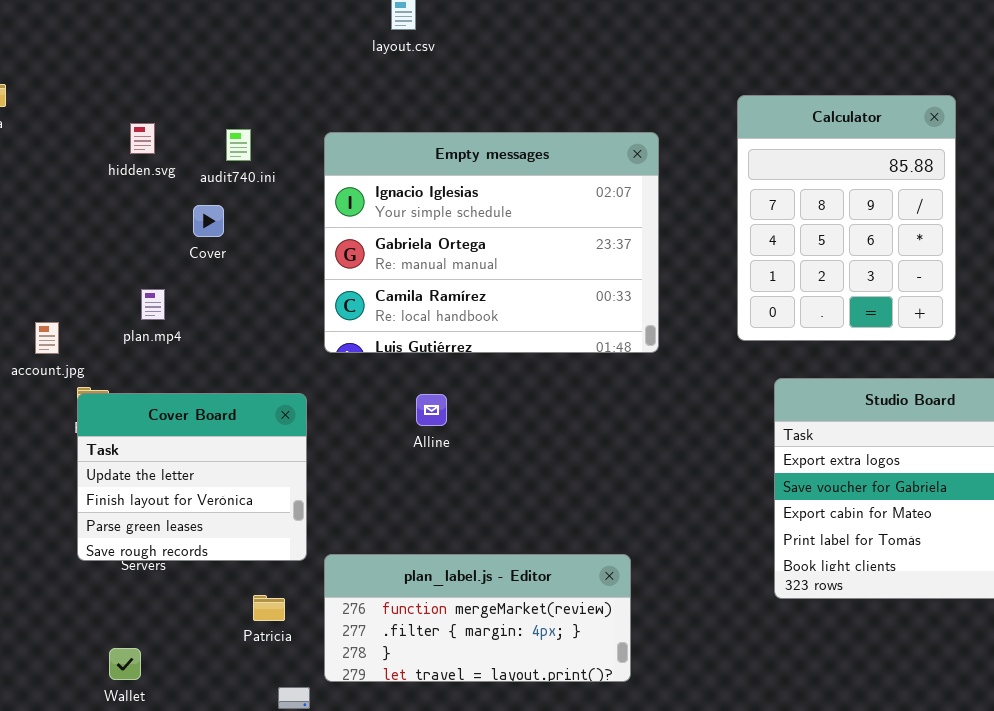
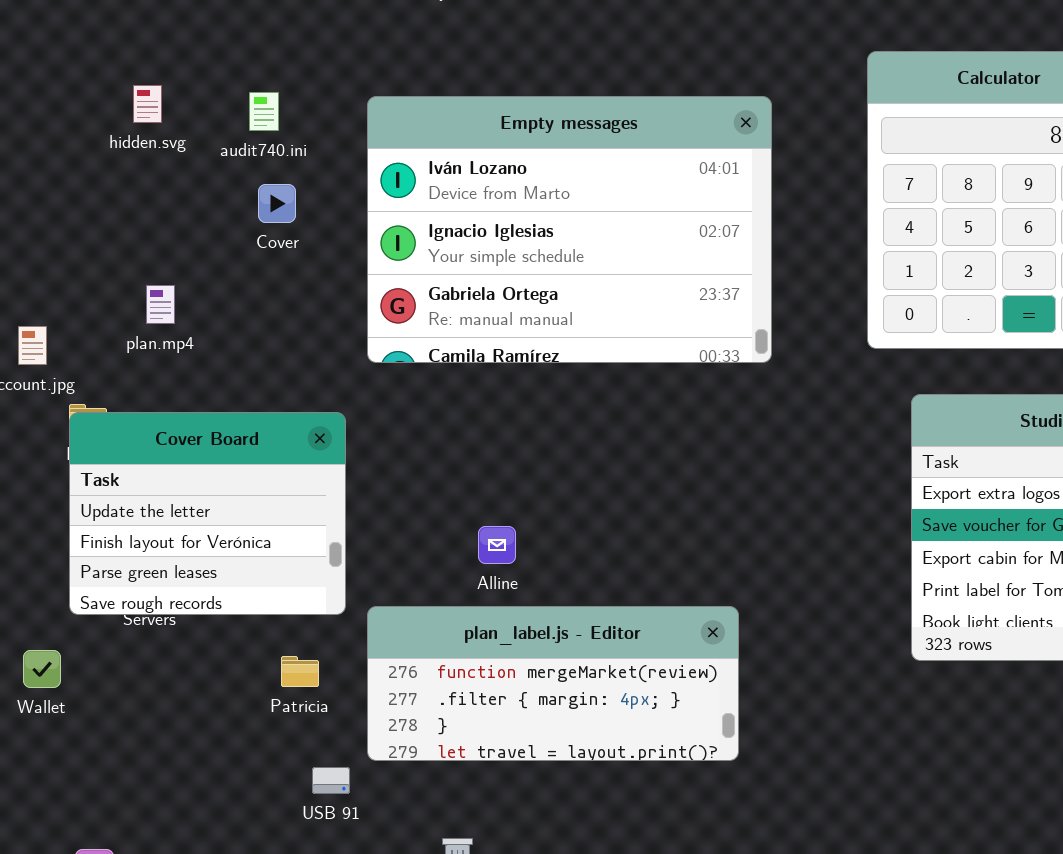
Empty messages: [324,132,659,353] -> [367,96,772,363], scrolled up 1 row
Cover: [193,205,224,237] -> [258,184,296,223], moved
Alline: [416,394,447,426] -> [478,526,516,564], moved
Wallet: [109,648,141,680] -> [23,650,61,688], moved

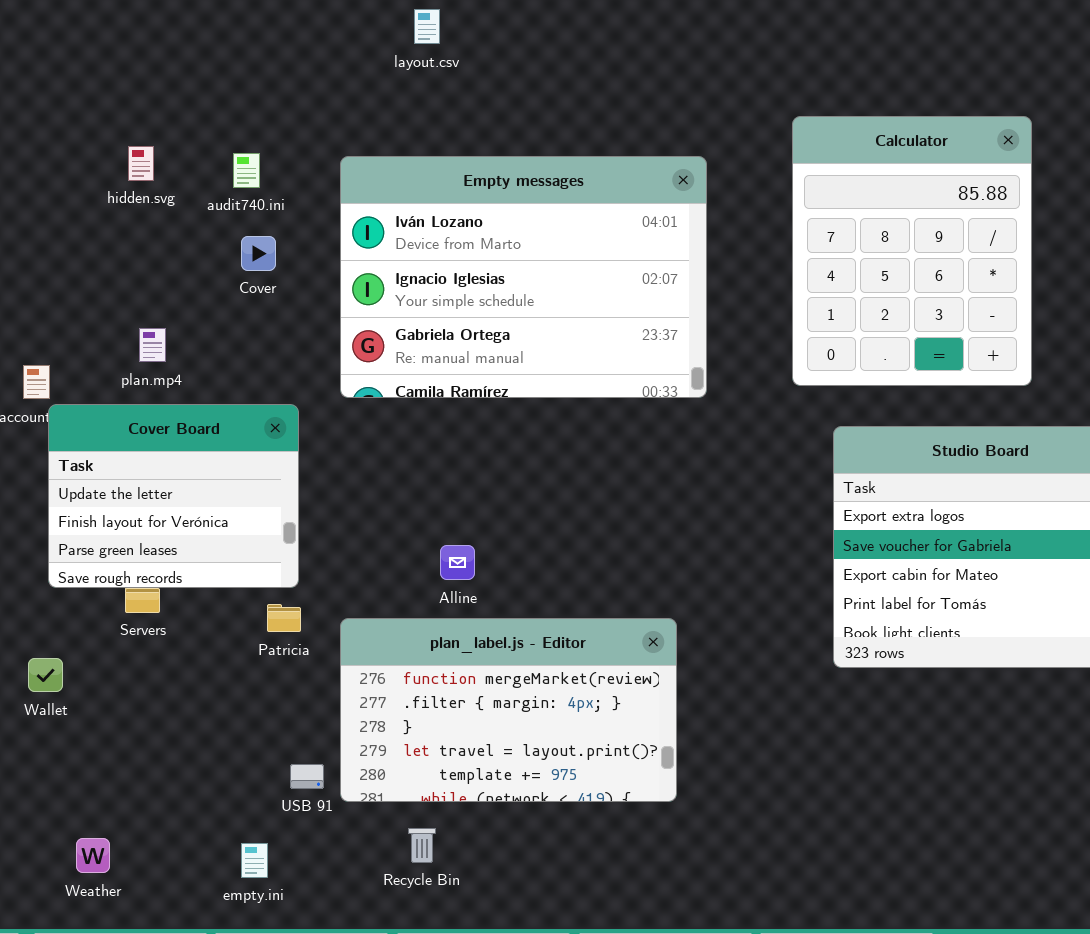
Cover Board: [69,412,346,615] -> [48,404,299,588], moved
plan_label.js - Editor: [367,606,739,761] -> [340,618,677,802], resized
Patricia: [281,656,319,687] -> [267,604,301,632], moved

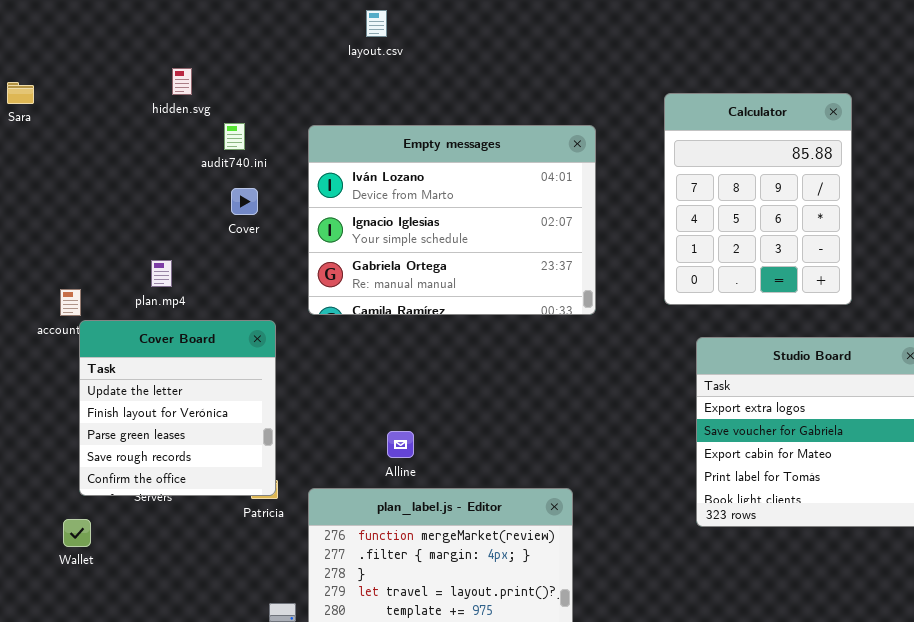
hidden.svg: [128,146,154,181] -> [172,68,192,95], moved
Cover Board: [48,404,299,588] -> [79,320,276,496], resized

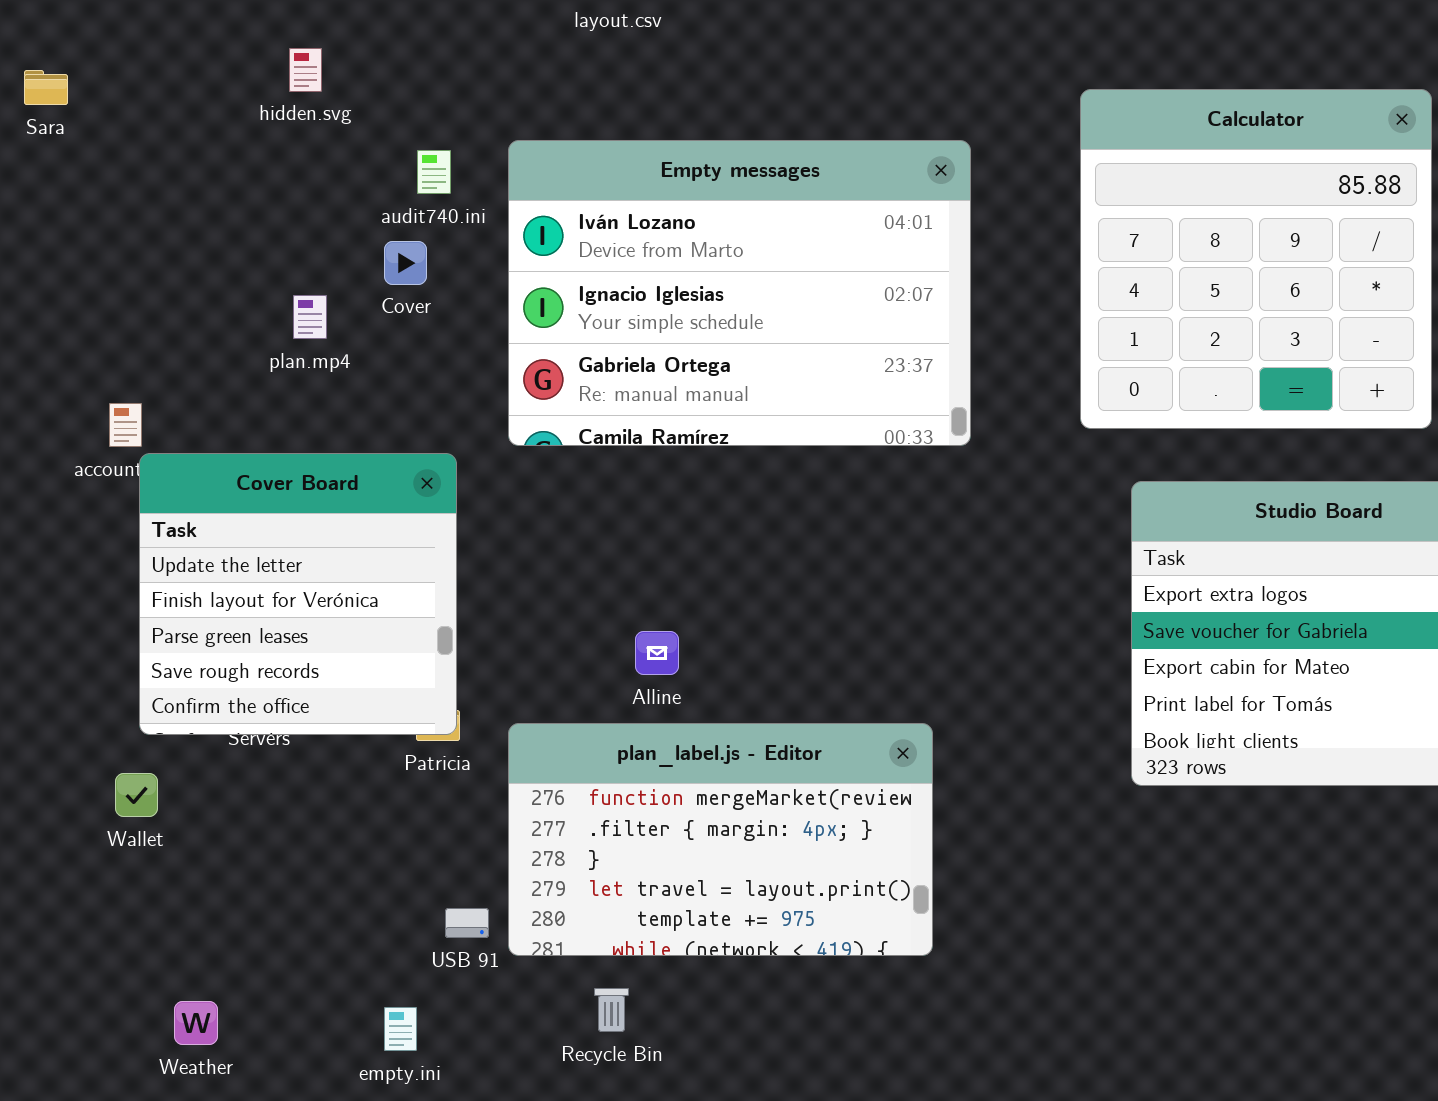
Calculator: [664,93,852,305] -> [1080,89,1432,429], resized
audit740.ini: [224,123,245,150] -> [417,150,451,194], moved
plan.mp4: [151,260,172,287] -> [293,295,327,339], moved

